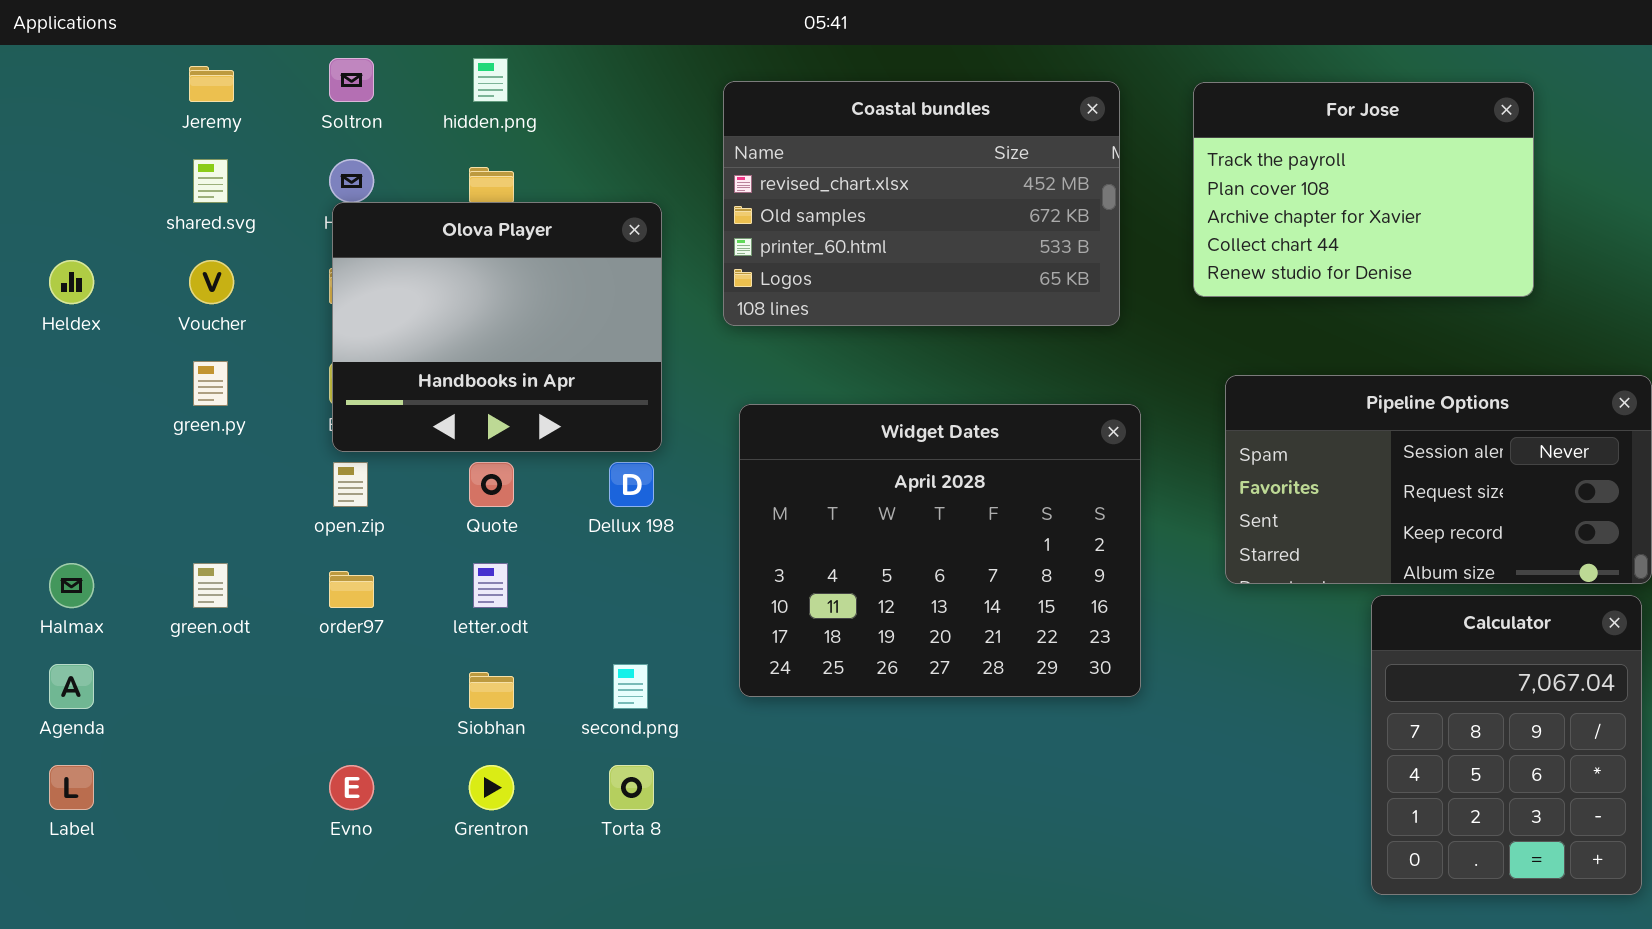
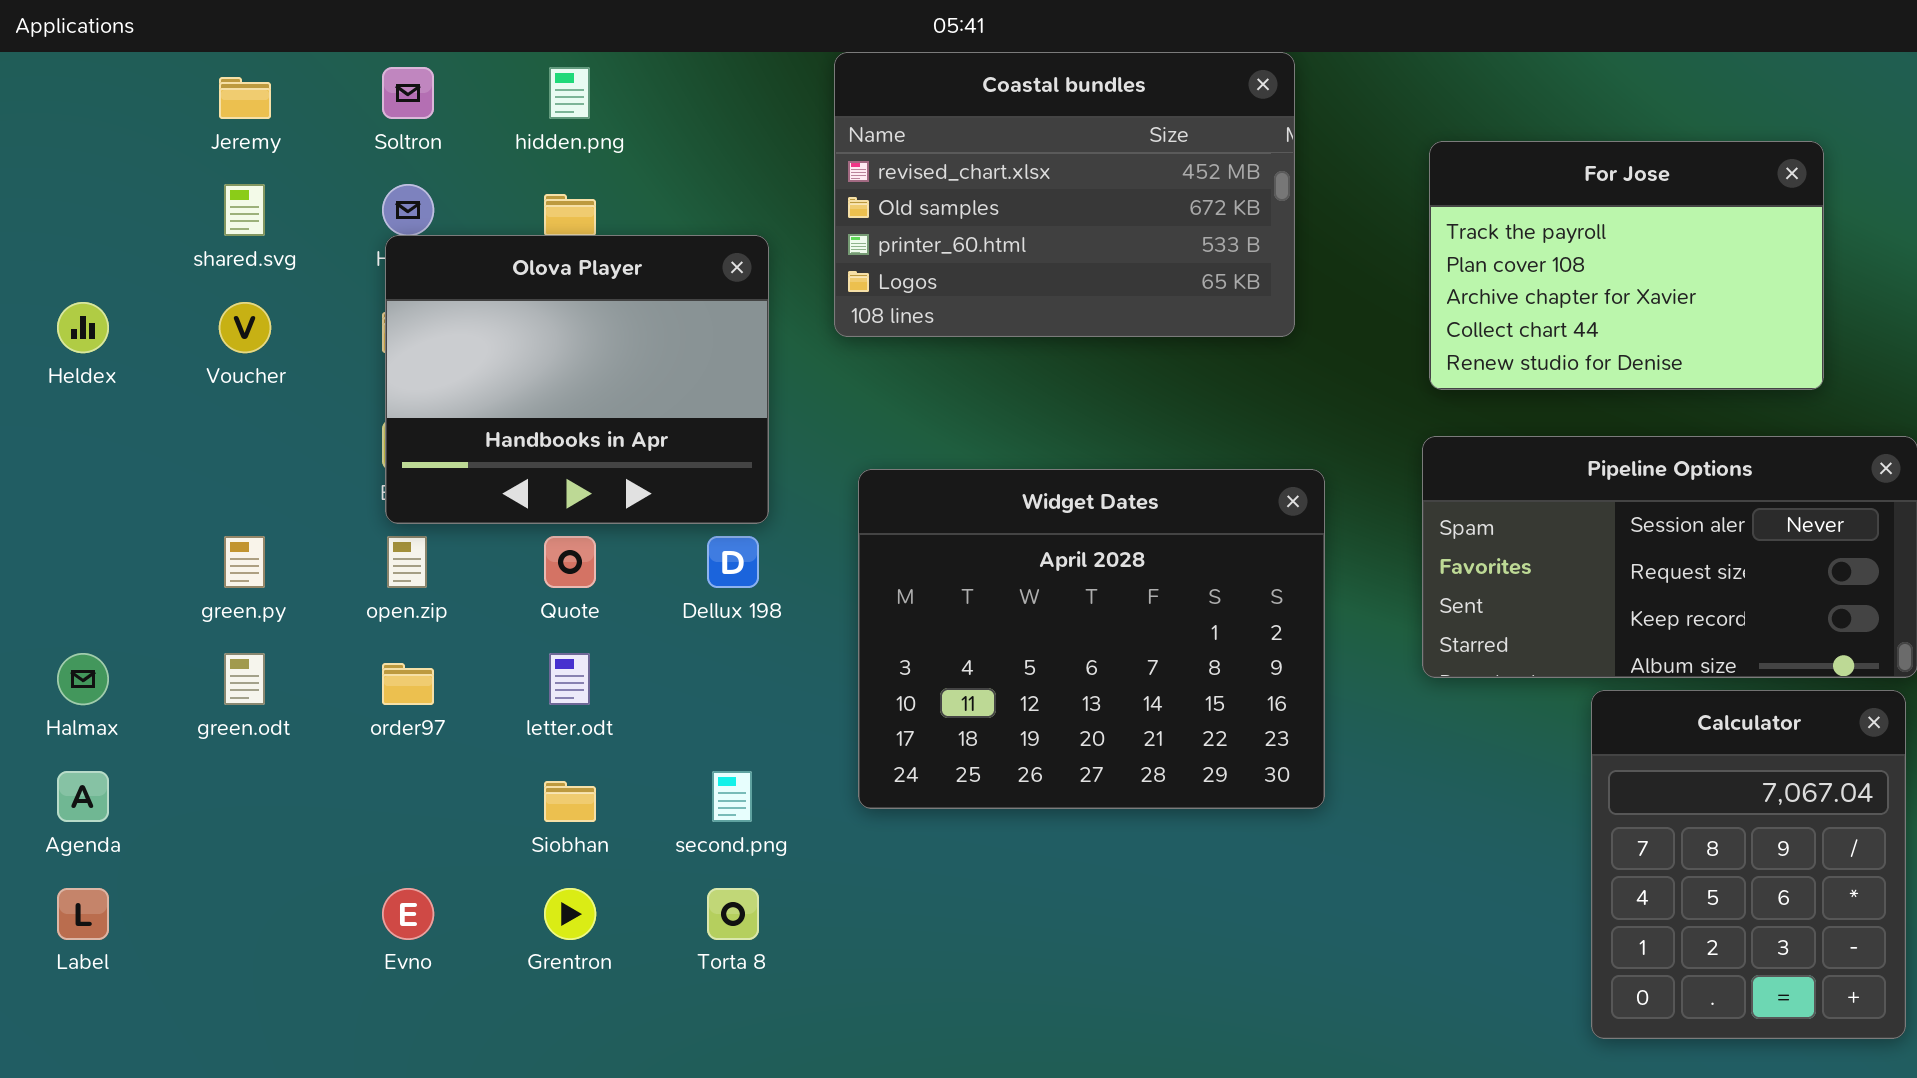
Coastal bundles: [723,81,1120,326] -> [834,52,1295,337], moved
For Jose: [1193,82,1534,297] -> [1429,141,1824,390], moved
green.py: [193,361,228,406] -> [224,536,265,588], moved

